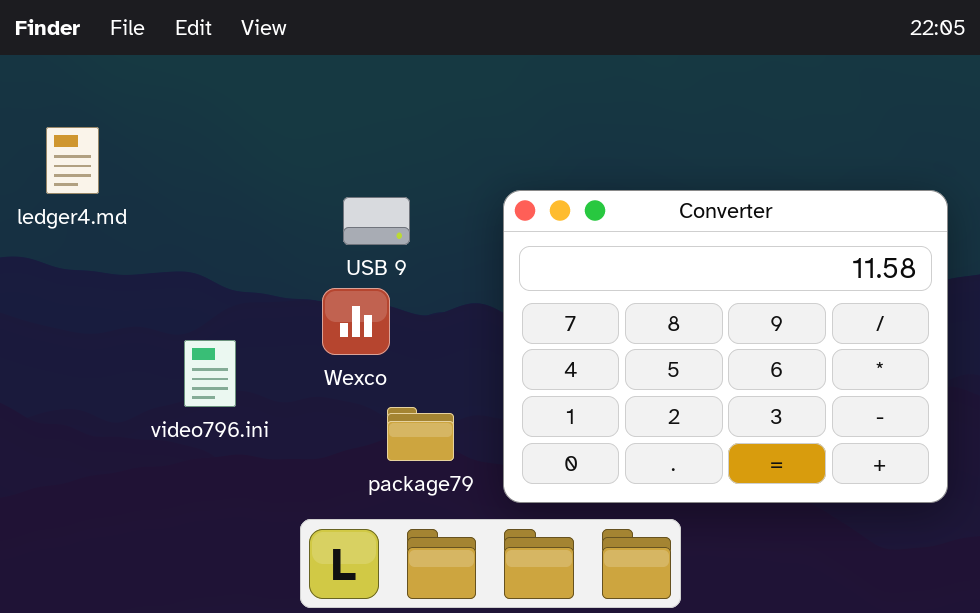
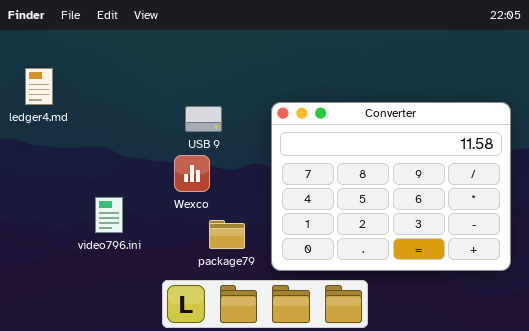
video796.ini: [184,340,236,407] -> [95,197,123,233], moved

